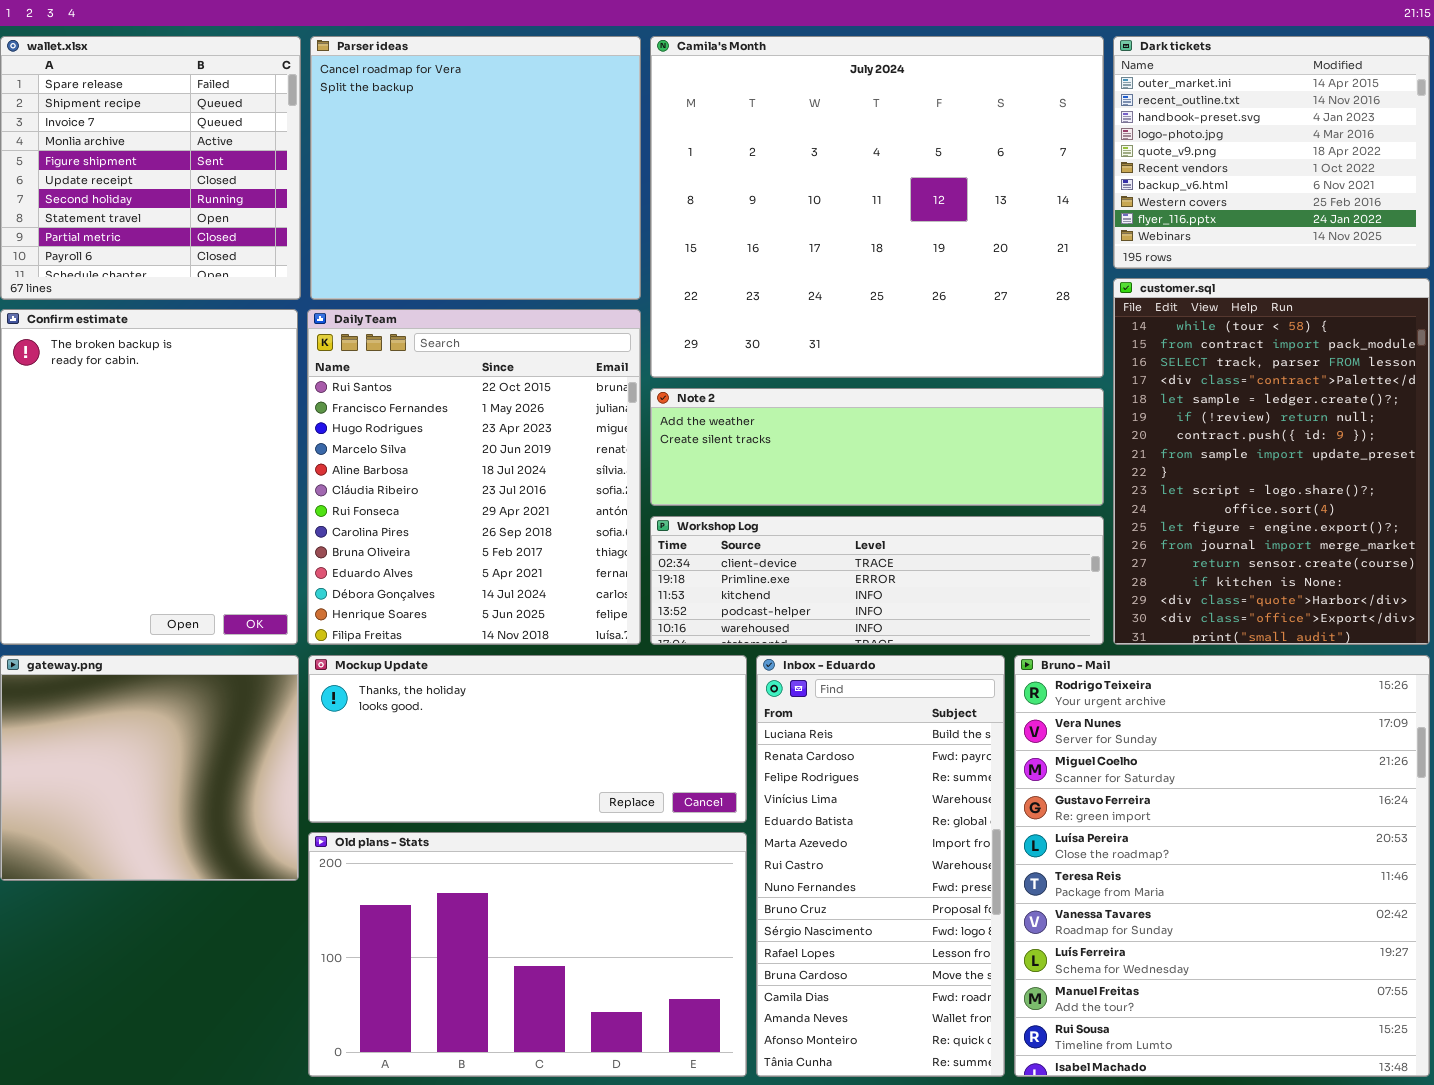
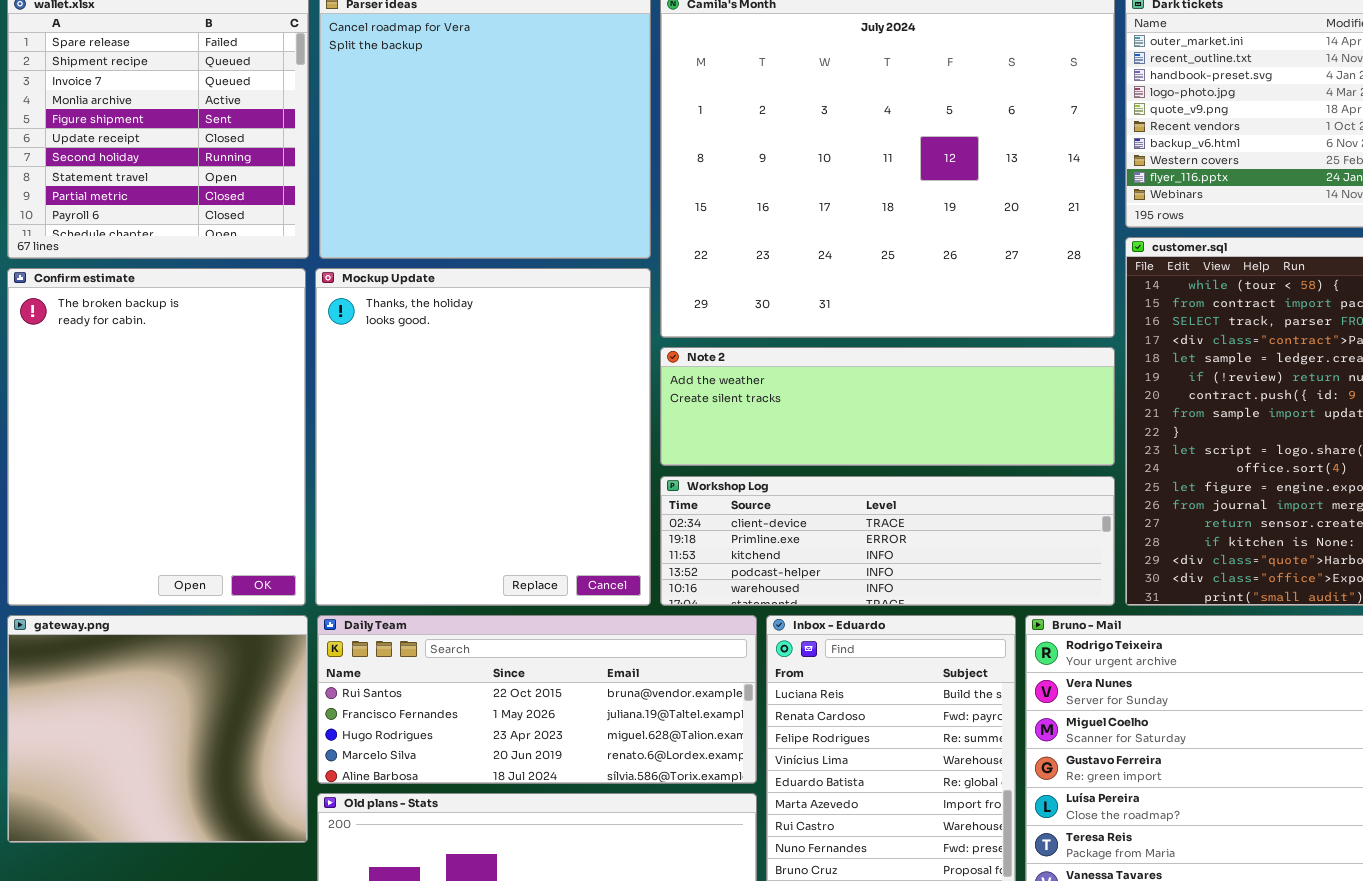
Daily Team: [307,309,641,645] -> [317,615,757,784], moved, resized
Mockup Update: [308,655,747,823] -> [315,268,651,606], moved, resized

